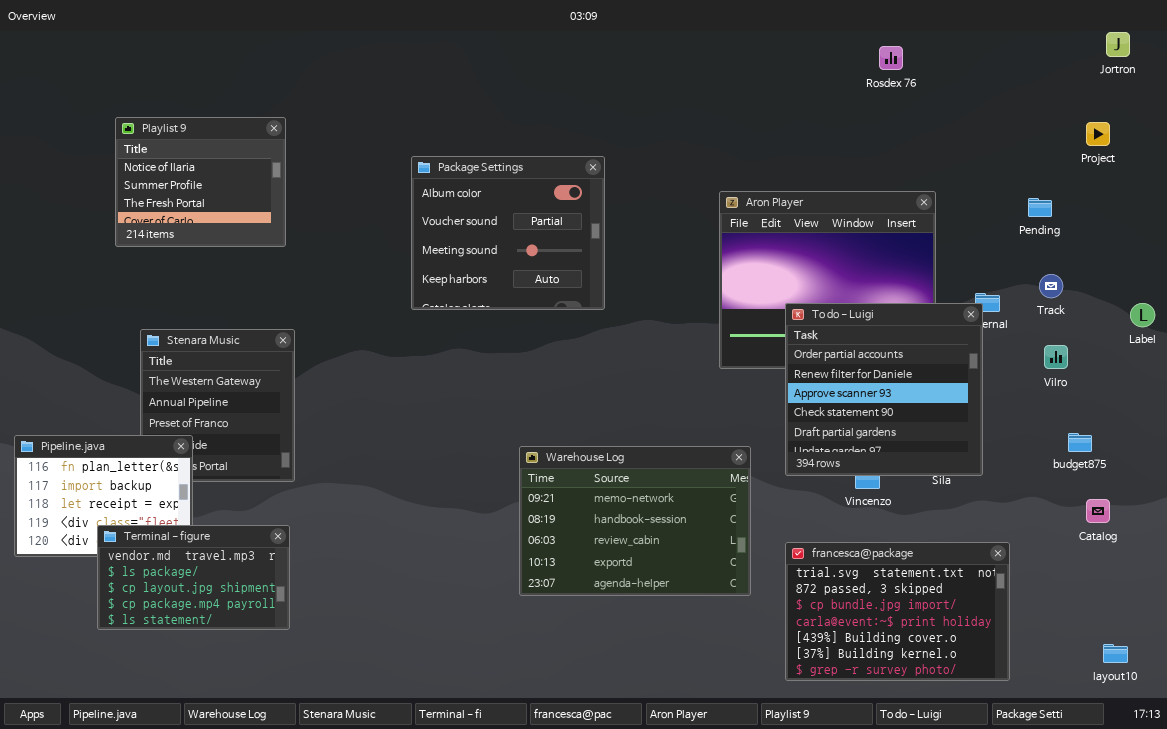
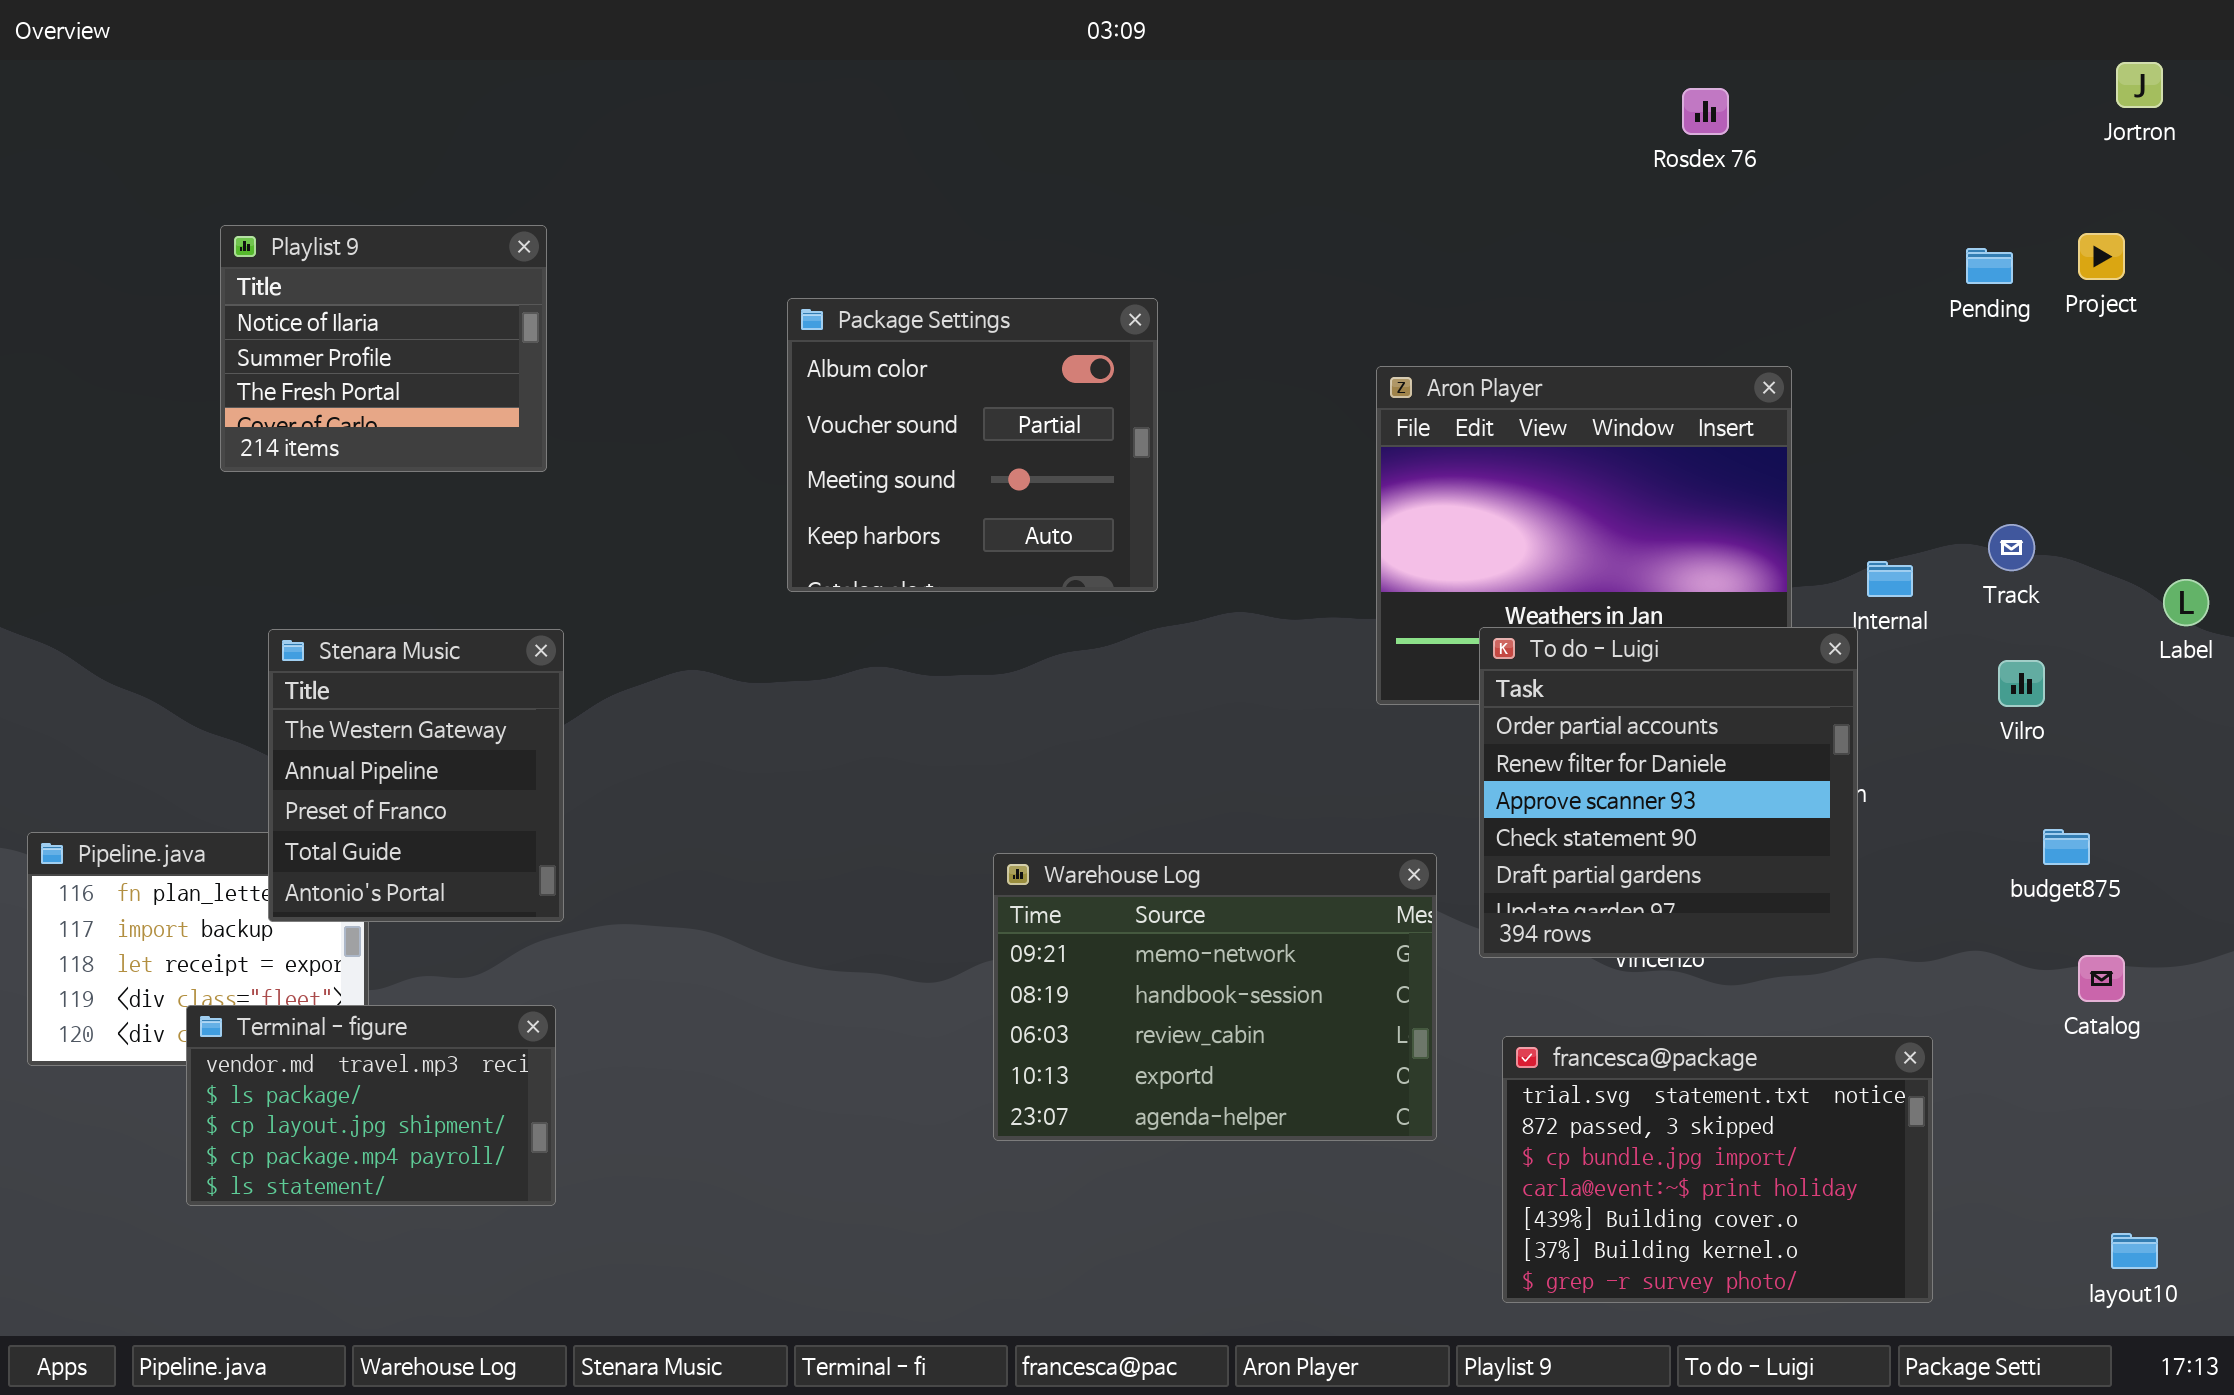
Pending: [1028,198,1052,217] -> [1966,248,2013,284], moved
To do - Luigi: [785,303,983,476] -> [1479,627,1858,958], moved
Stenara Music: [140,329,295,482] -> [268,629,564,922], raised

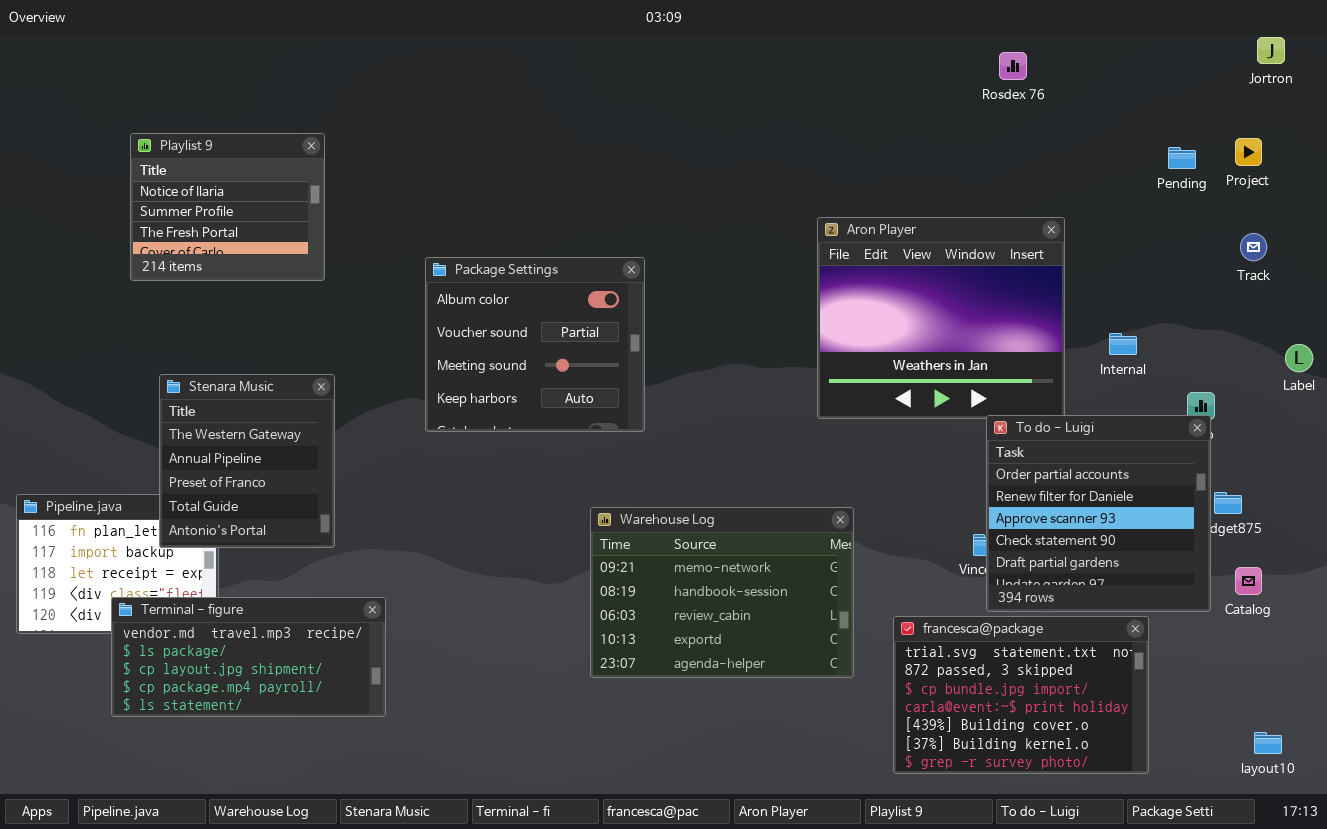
Package Settings: [787,298,1158,592] -> [425,257,645,432], moved
Track: [1988,524,2035,571] -> [1240,233,1267,261], moved
To do - Luigi: [1479,627,1858,958] -> [986,415,1211,612], moved
Terminal - figure: [186,1005,556,1206] -> [111,597,386,717], resized

